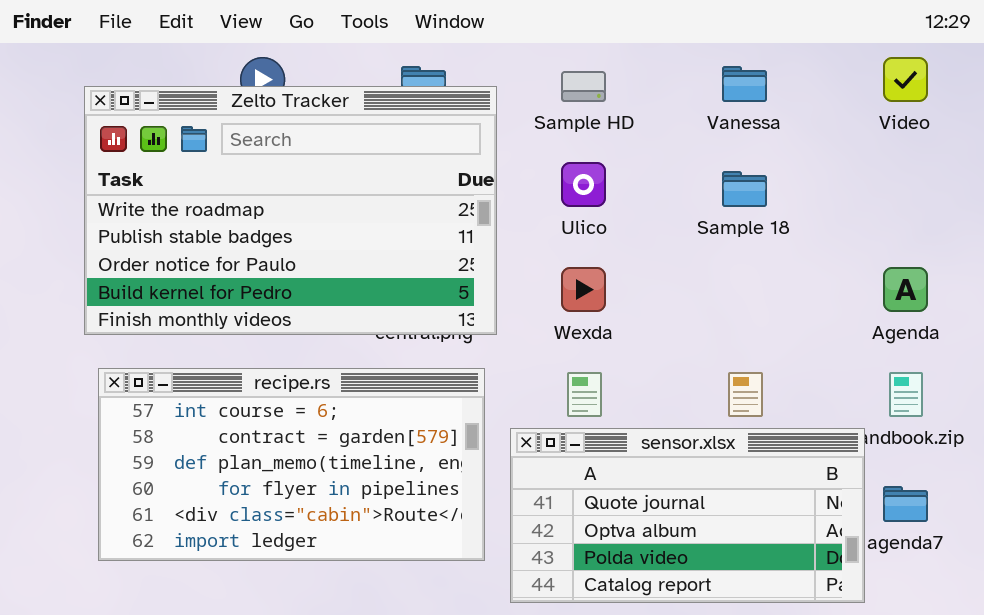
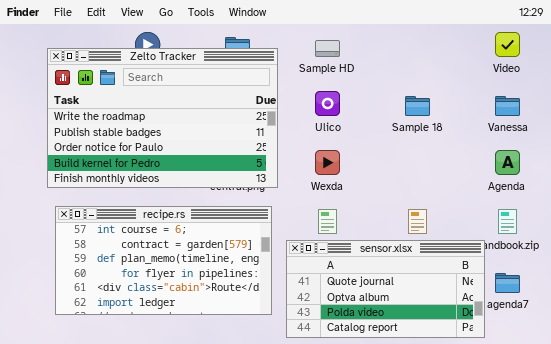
Vanessa: [722,66,767,102] -> [495,96,520,116], moved

